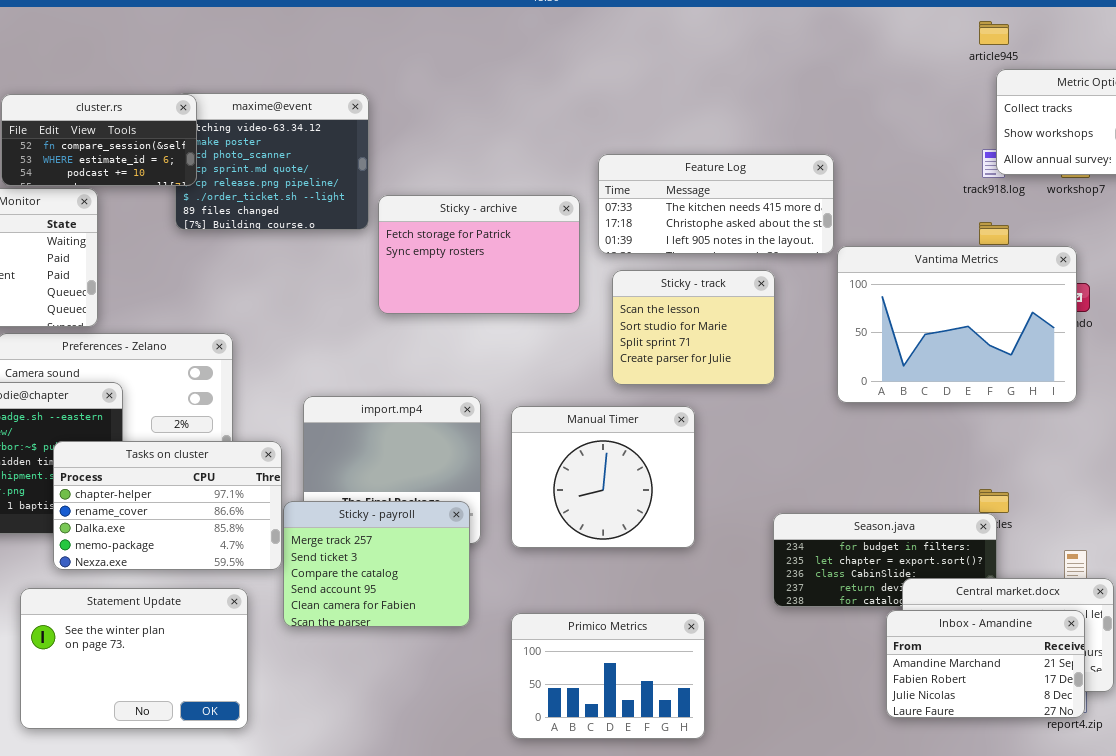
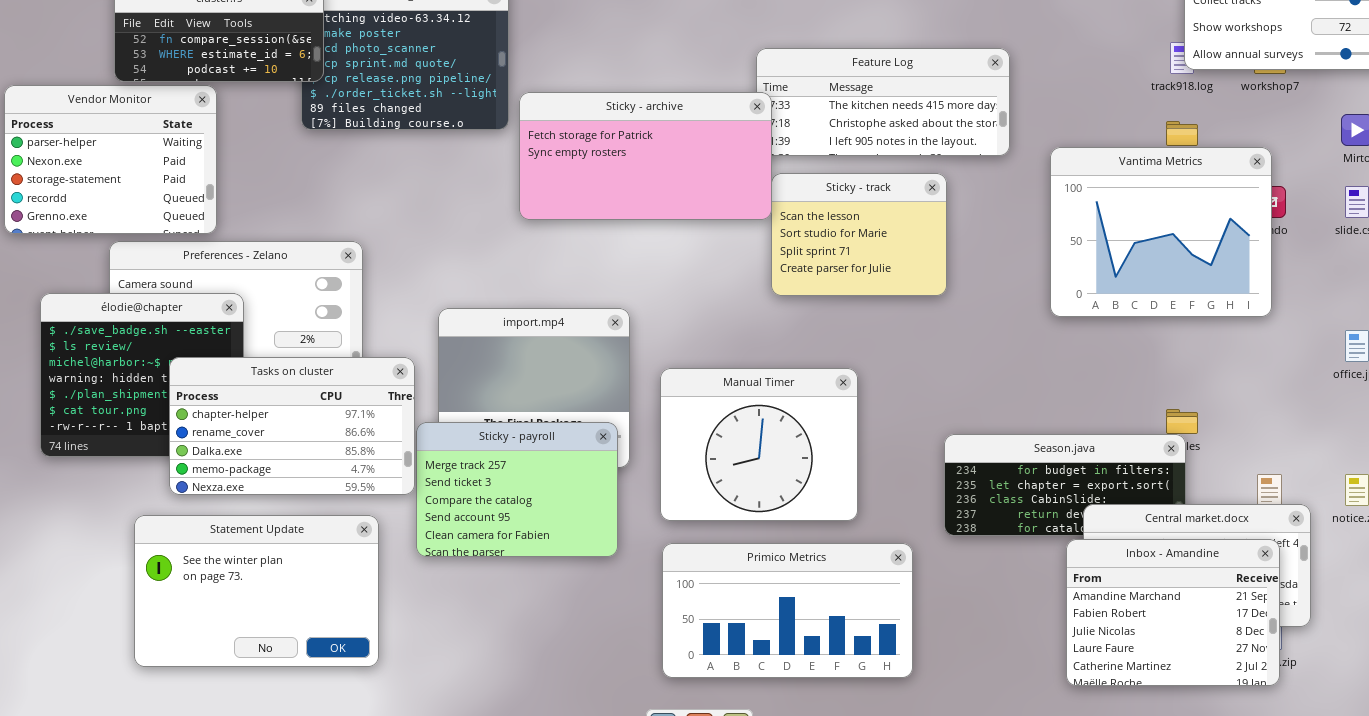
Sticky - archive: [378,195,580,314] -> [519,92,772,220], resized
Vantima Metrics: [837,246,1077,403] -> [1050,147,1272,317], resized
Manual Timer: [511,406,695,548] -> [660,368,858,521], moved
Inbox - Amandine: [886,610,1085,718] -> [1066,539,1280,686], resized
Primico Metrics: [511,613,705,739] -> [662,543,913,678], resized

